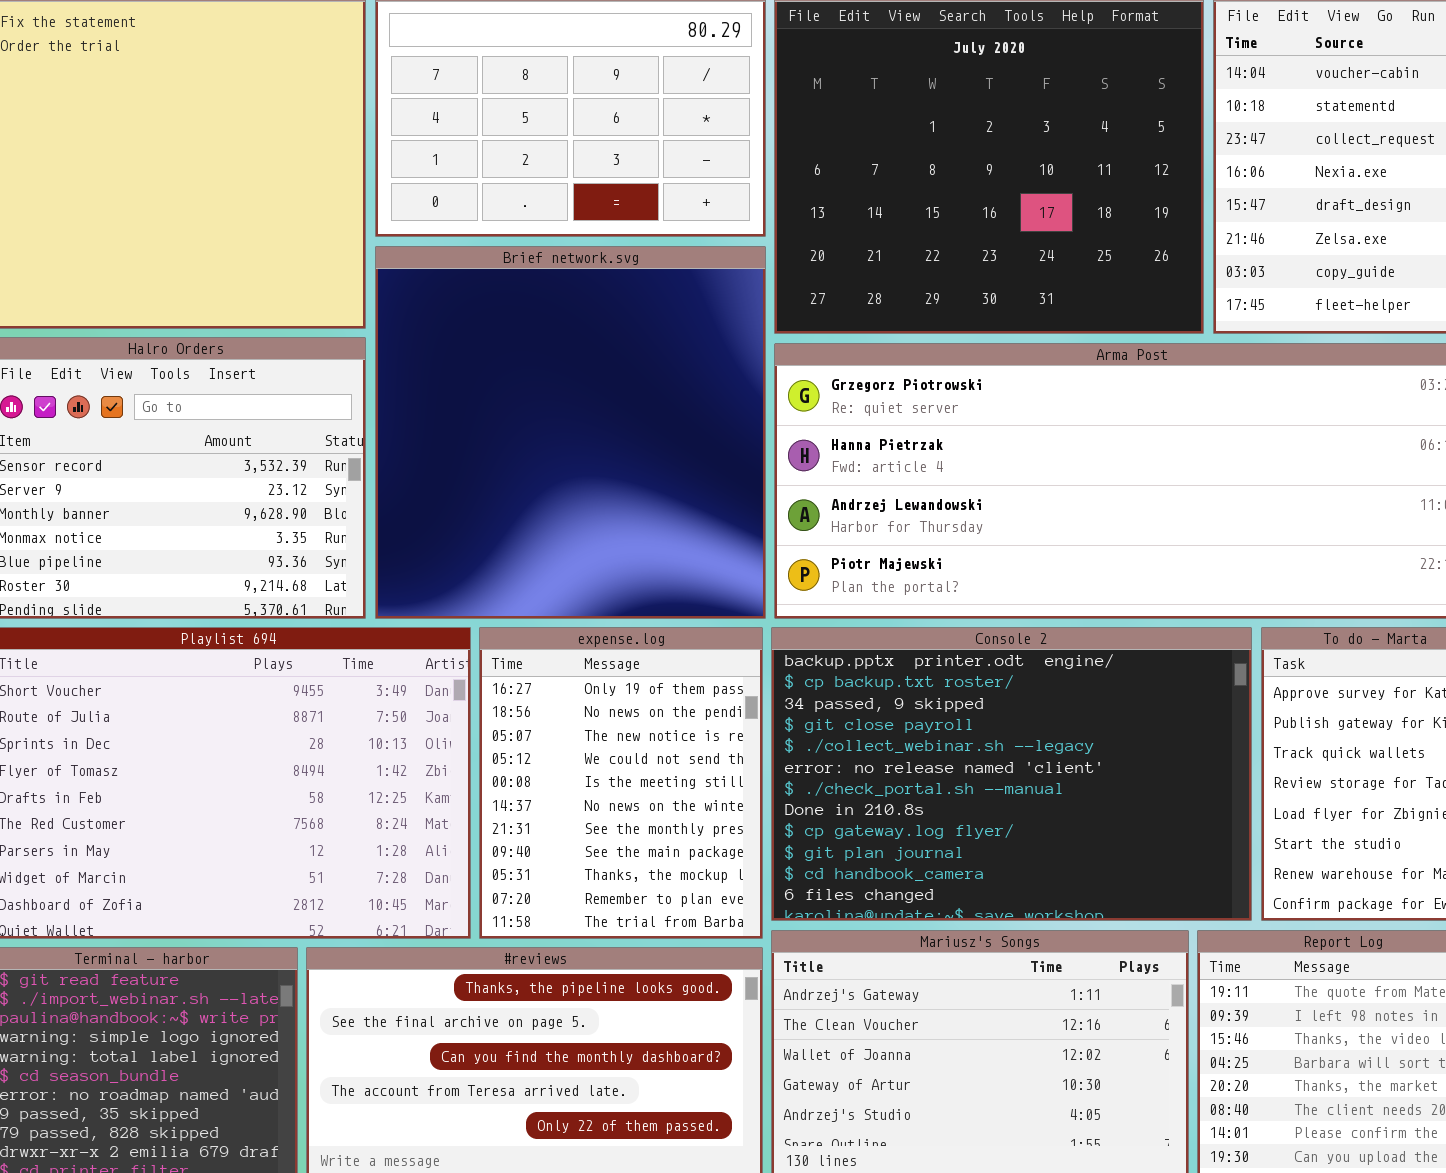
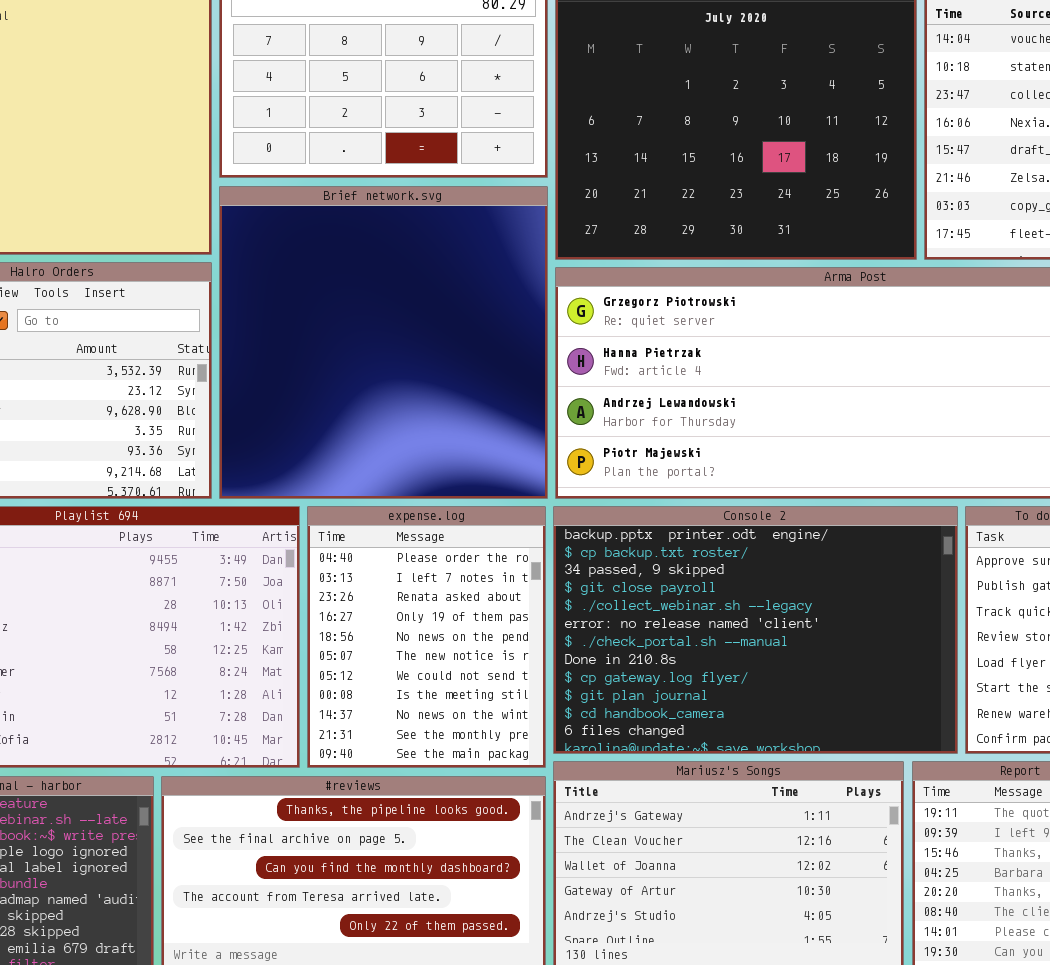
expense.log: [479,627,763,939] -> [307,506,546,768], scrolled up 3 rows

